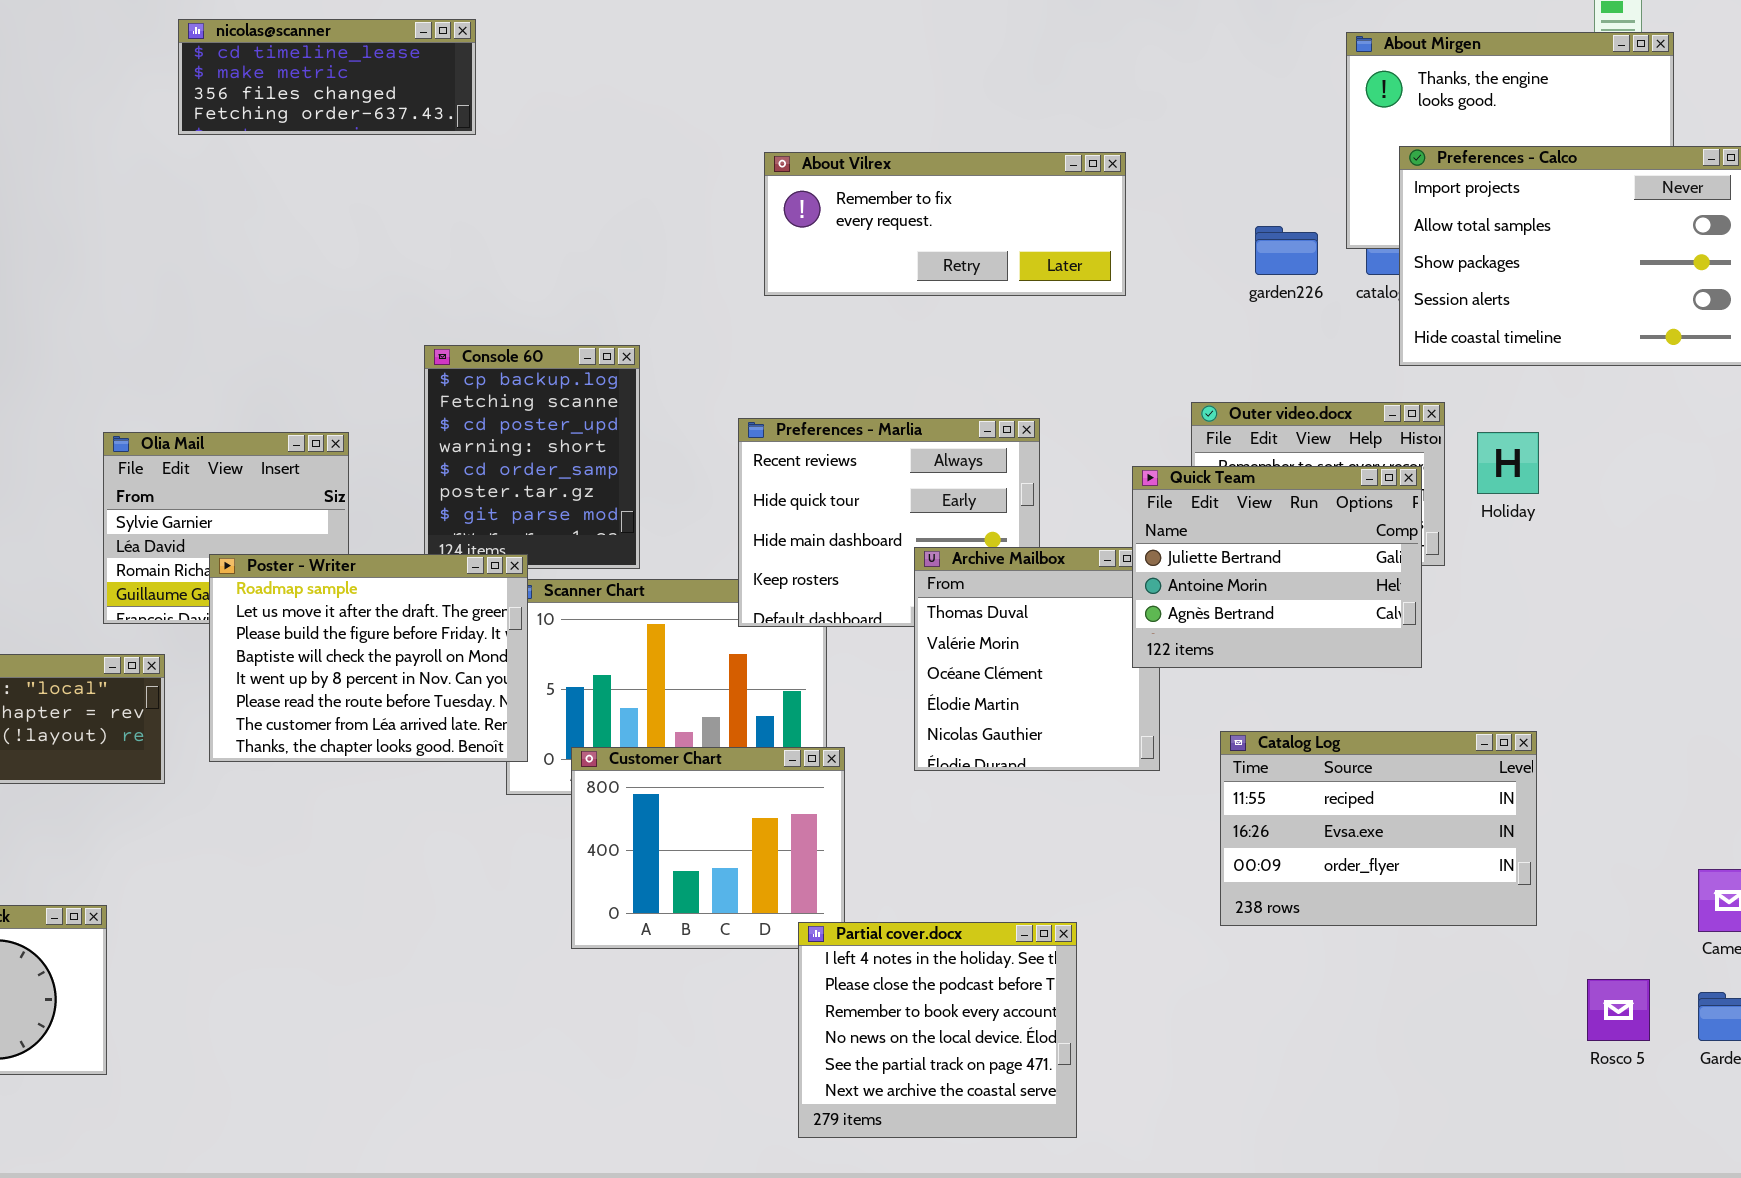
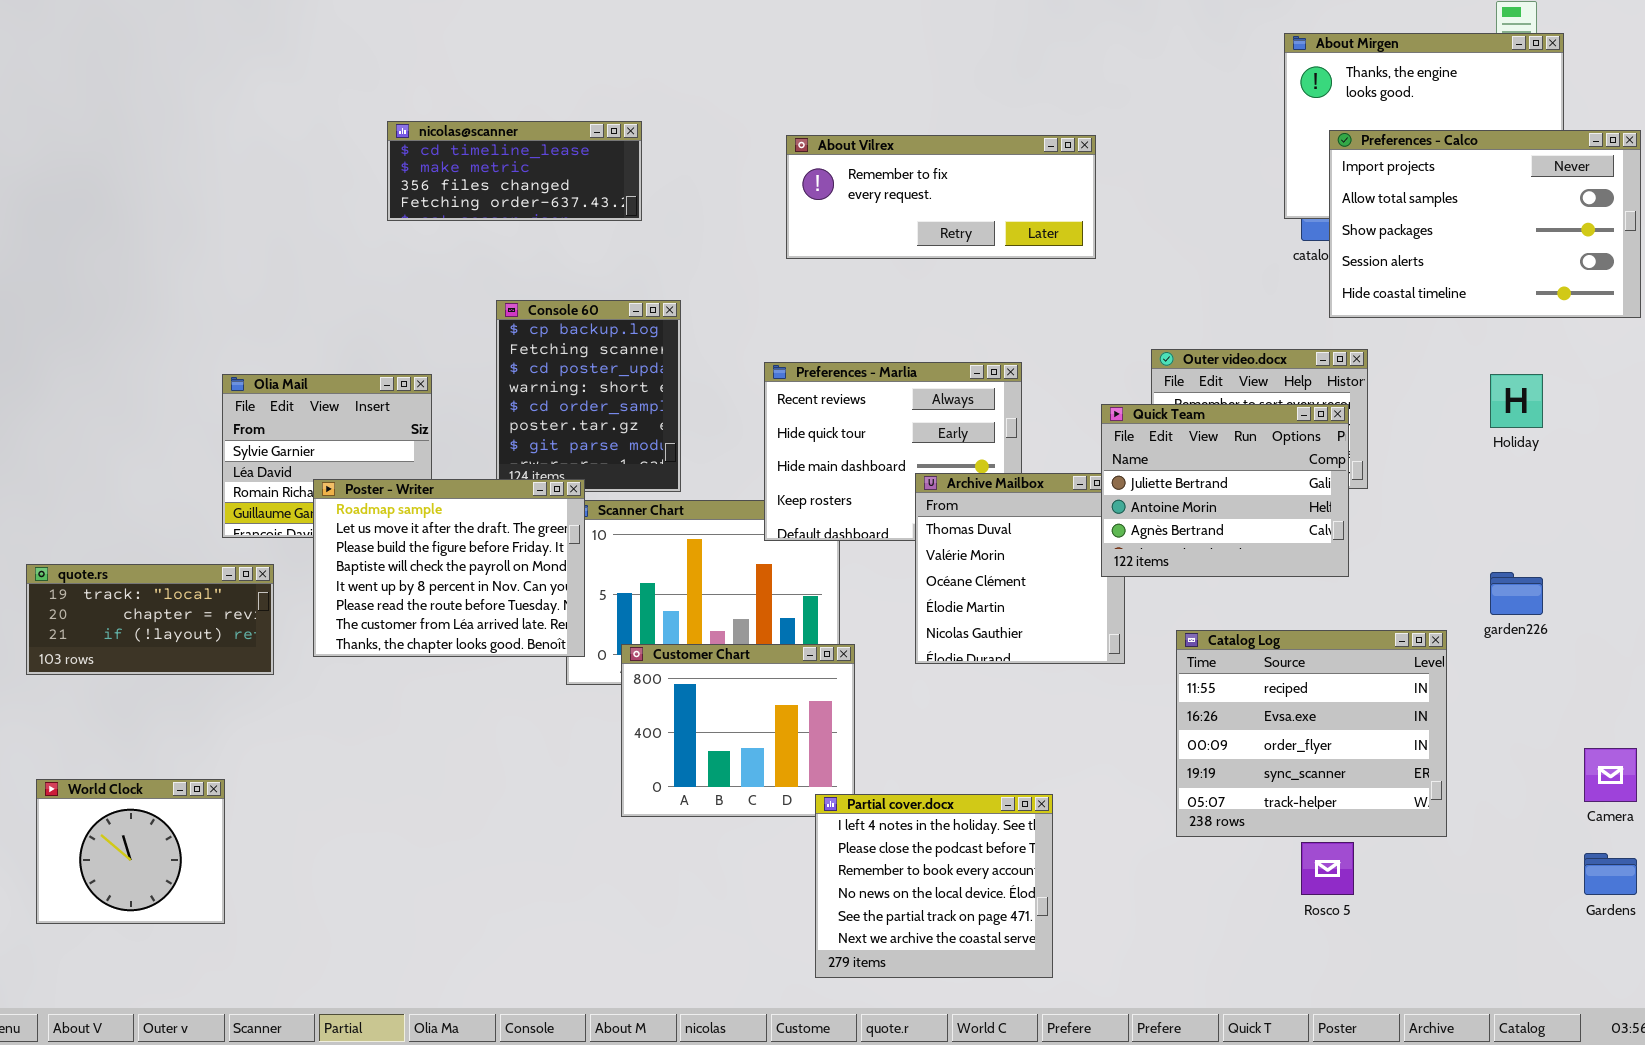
nicolas@scanner: [178,19,476,135] -> [387,121,642,221], moved
garden226: [1255,226,1318,275] -> [1490,572,1543,615], moved
Holiday: [1477,432,1539,494] -> [1490,374,1543,428], moved
Catalog Log: [1220,731,1537,926] -> [1176,630,1447,837], resized
Rosco 5: [1587,979,1650,1041] -> [1301,842,1354,895], moved

